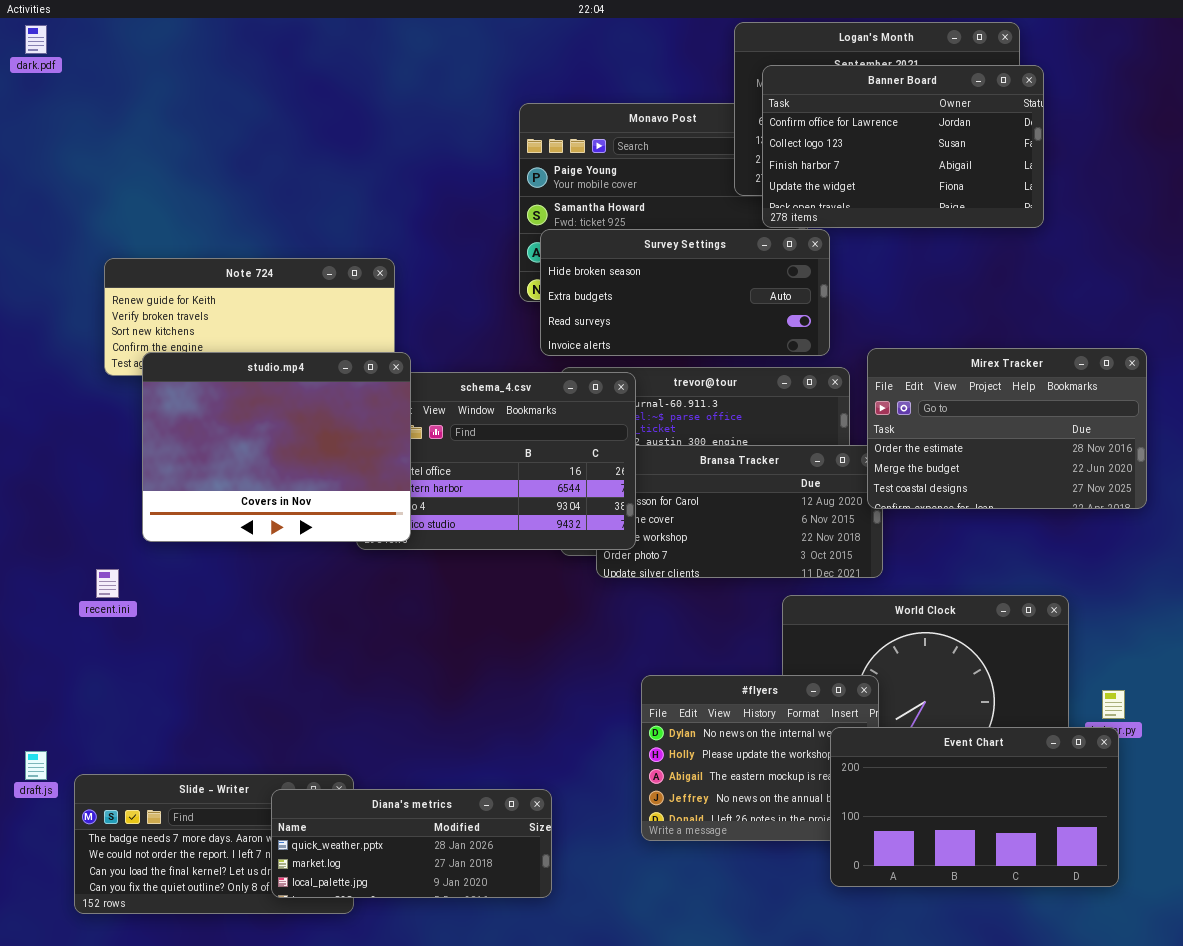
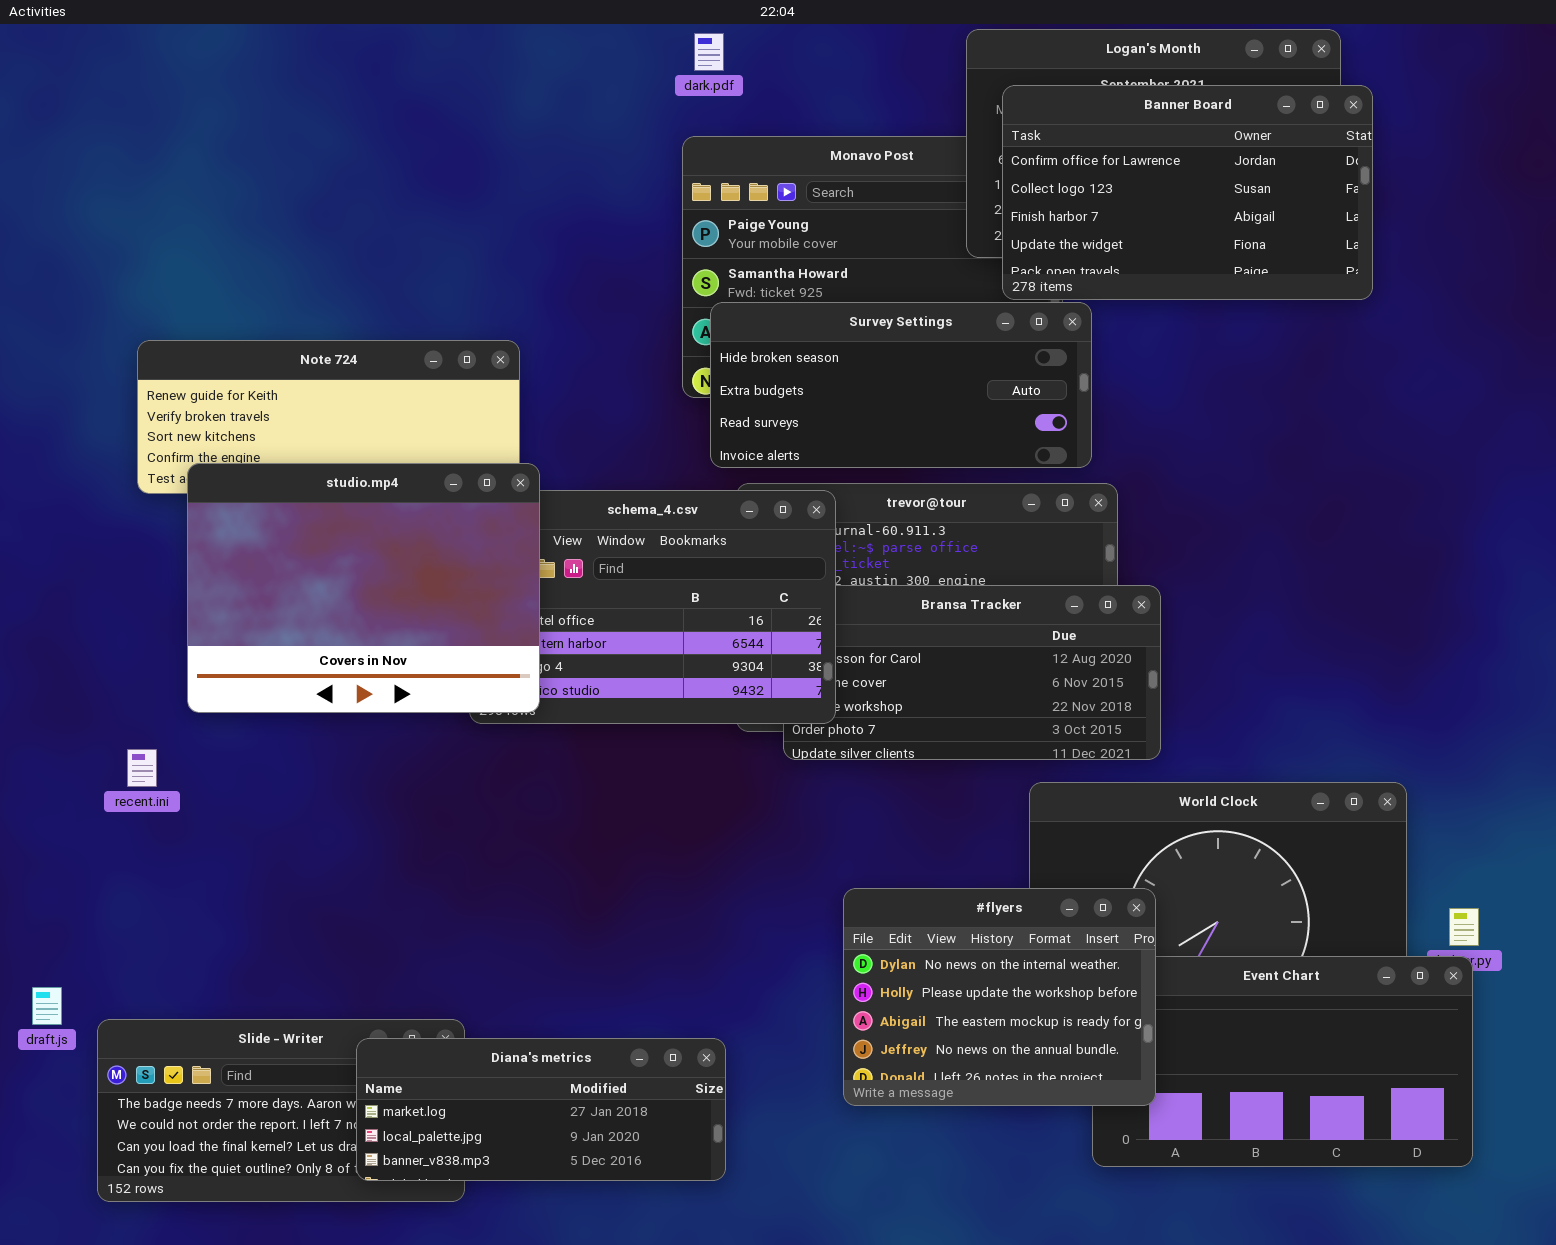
dark.pdf: [25,25,47,54] -> [694,33,724,71], moved
Mirex Tracker: [867,348,1147,509] -> none, closed
#flyers: [641,675,879,841] -> [843,888,1156,1106], raised
Diana's metrics: [271,789,552,898] -> [356,1038,726,1181], scrolled down 1 row

